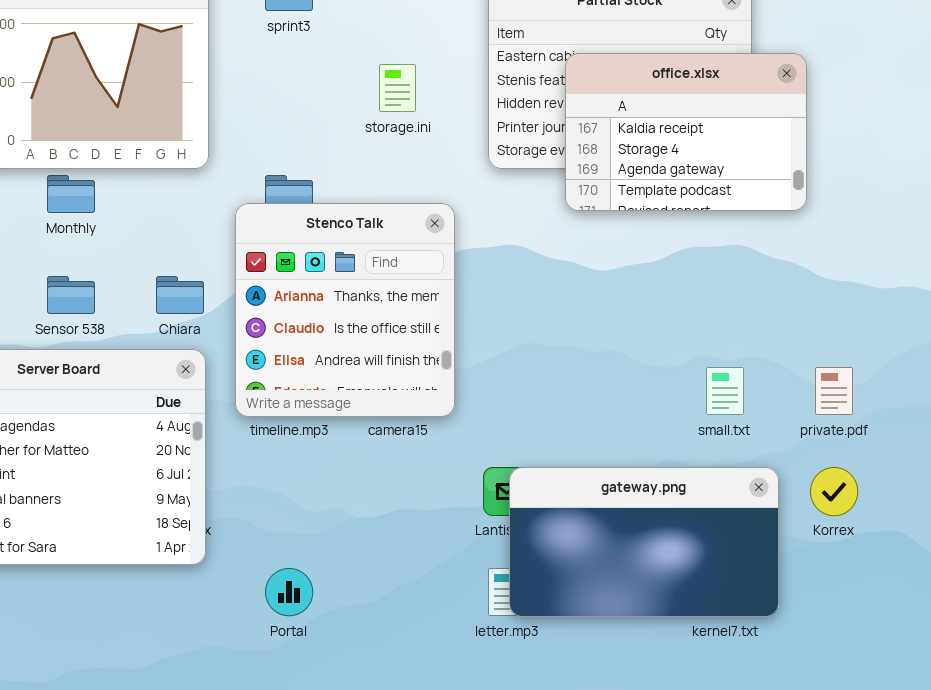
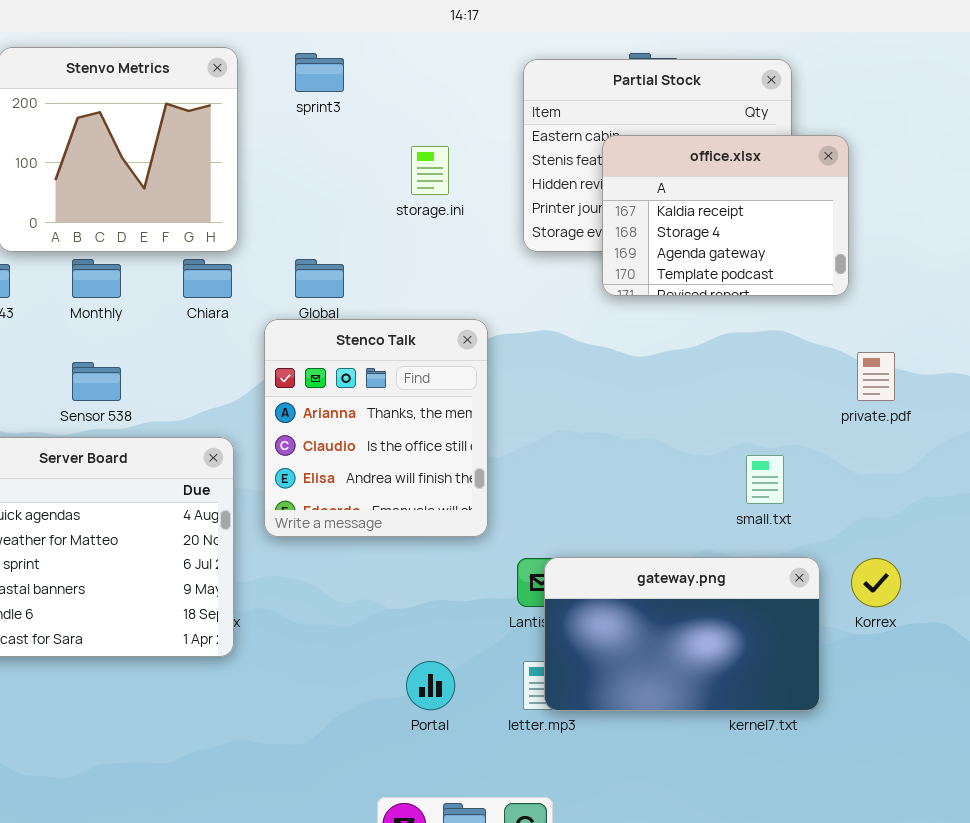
Stenco Talk: [235,203,455,417] -> [264,319,488,537], moved
Chiara: [156,276,204,314] -> [183,259,232,298], moved
private.pdf: [815,367,853,415] -> [857,352,895,401], moved
Portal: [265,568,313,616] -> [406,661,455,710], moved

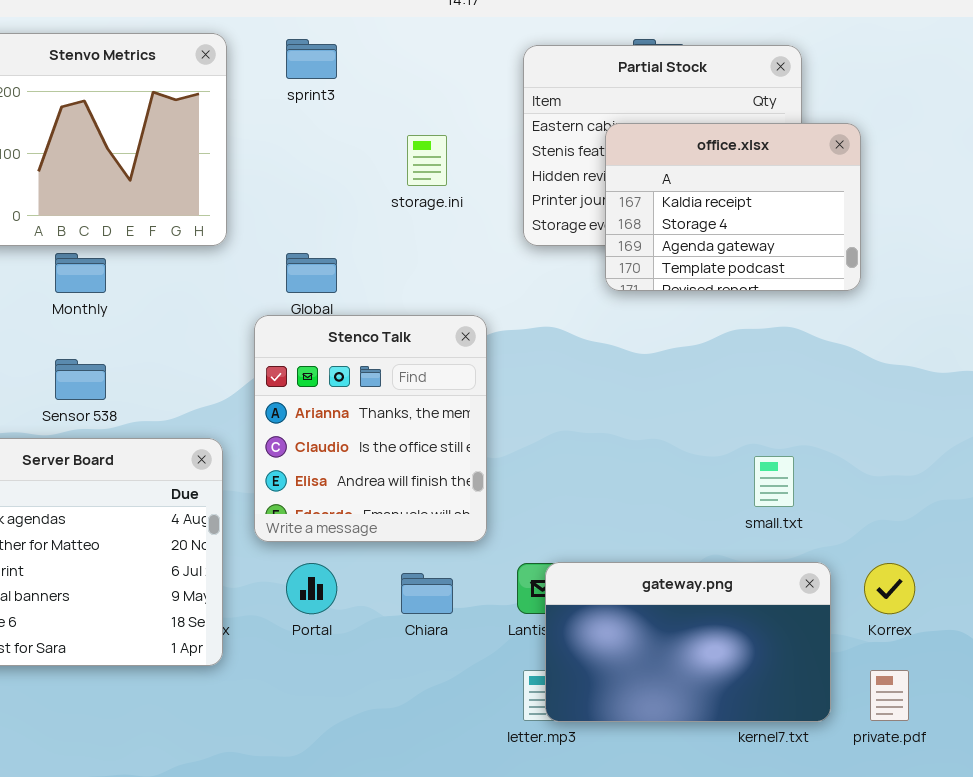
Chiara: [183,259,232,298] -> [401,573,453,614], moved
private.pdf: [857,352,895,401] -> [870,670,909,721], moved
Portal: [406,661,455,710] -> [286,563,337,614], moved

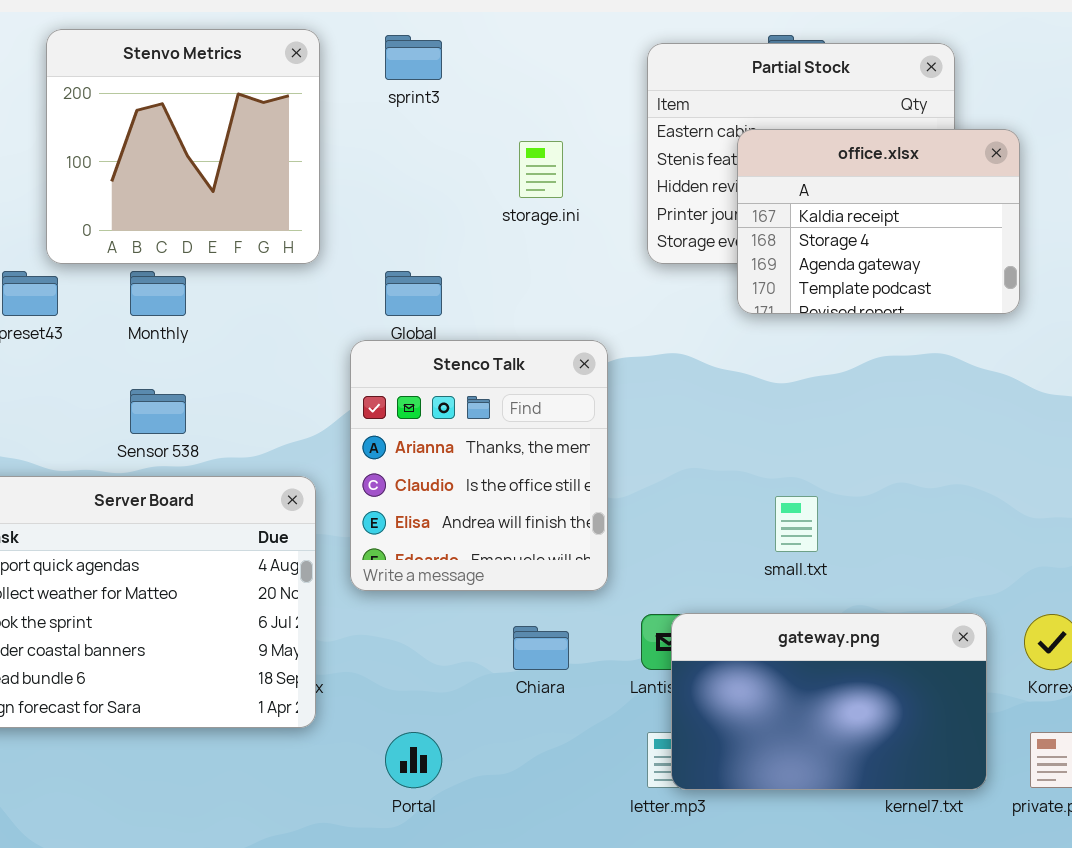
small.txt: [754,456,794,507] -> [775,496,818,552], moved
Portal: [286,563,337,614] -> [385,732,442,788], moved

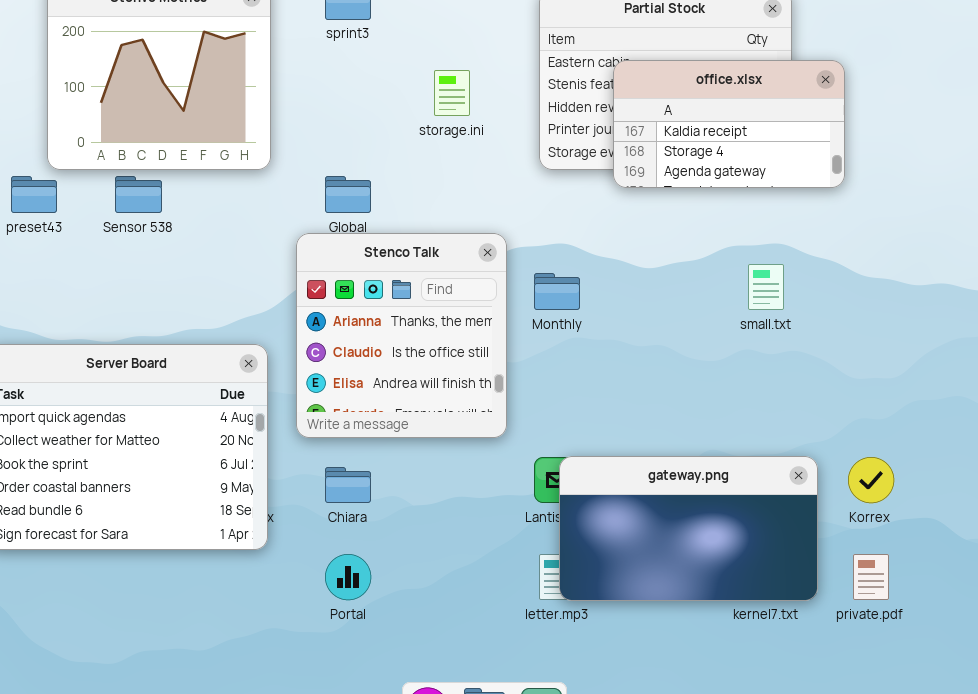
office.xlsx: [737,129,1020,314] -> [613,60,845,188], resized
Monthly: [130,271,186,316] -> [534,273,580,310], moved
Sensor 538: [130,389,186,434] -> [115,176,162,213], moved
small.txt: [775,496,818,552] -> [748,264,784,310], moved
Chiara: [513,626,569,670] -> [325,467,371,503], moved

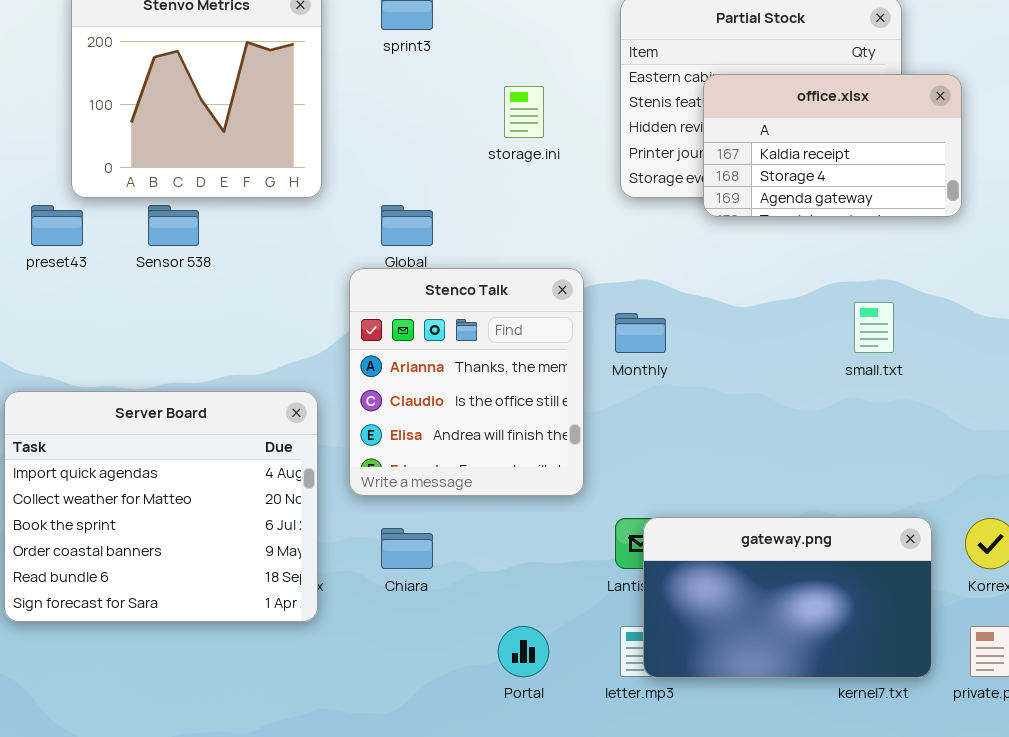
Portal: [325,554,371,600] -> [498,626,549,677], moved

